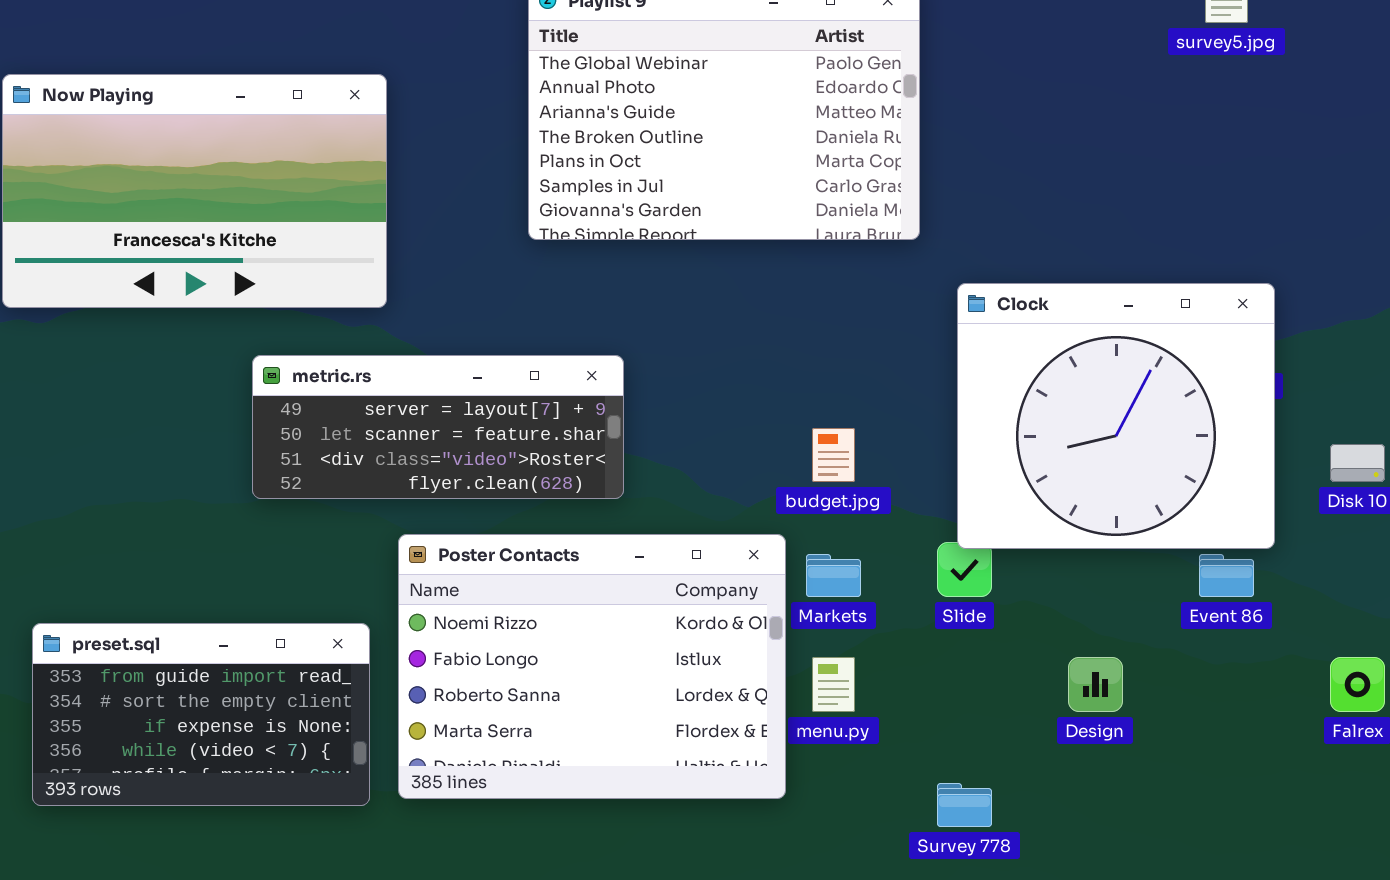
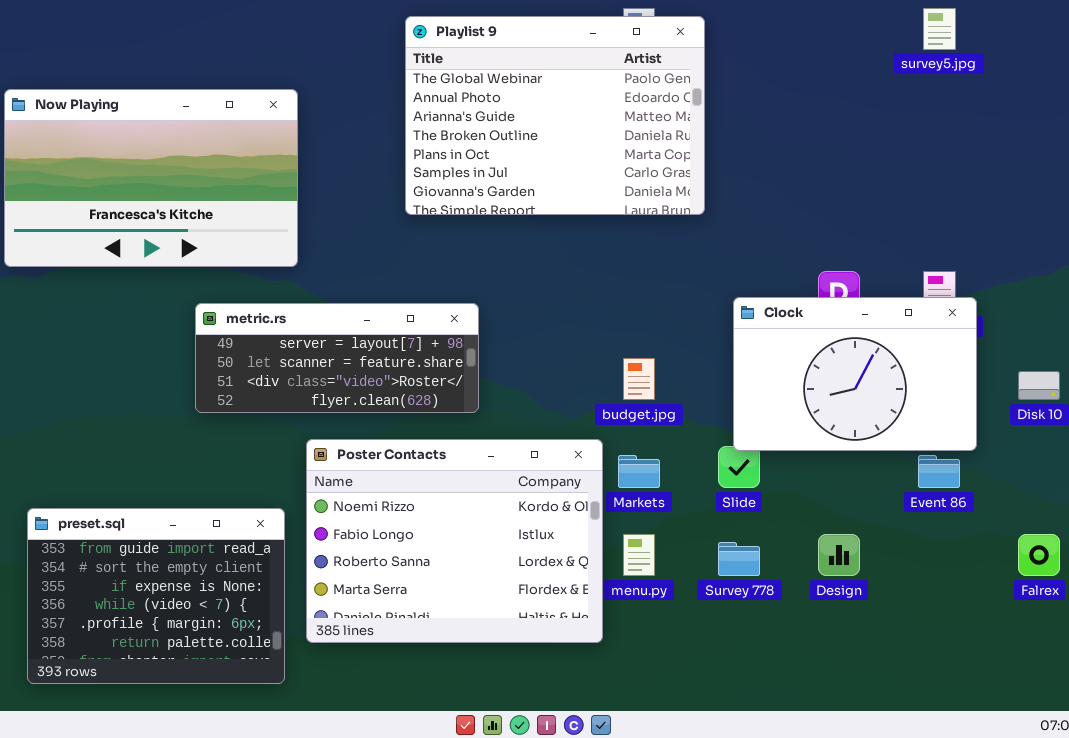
Clock: [957,283,1275,549] -> [733,297,977,451], resized
preset.sql: [32,623,370,806] -> [27,508,285,684], resized
Survey 778: [937,783,992,827] -> [718,542,760,576], moved

